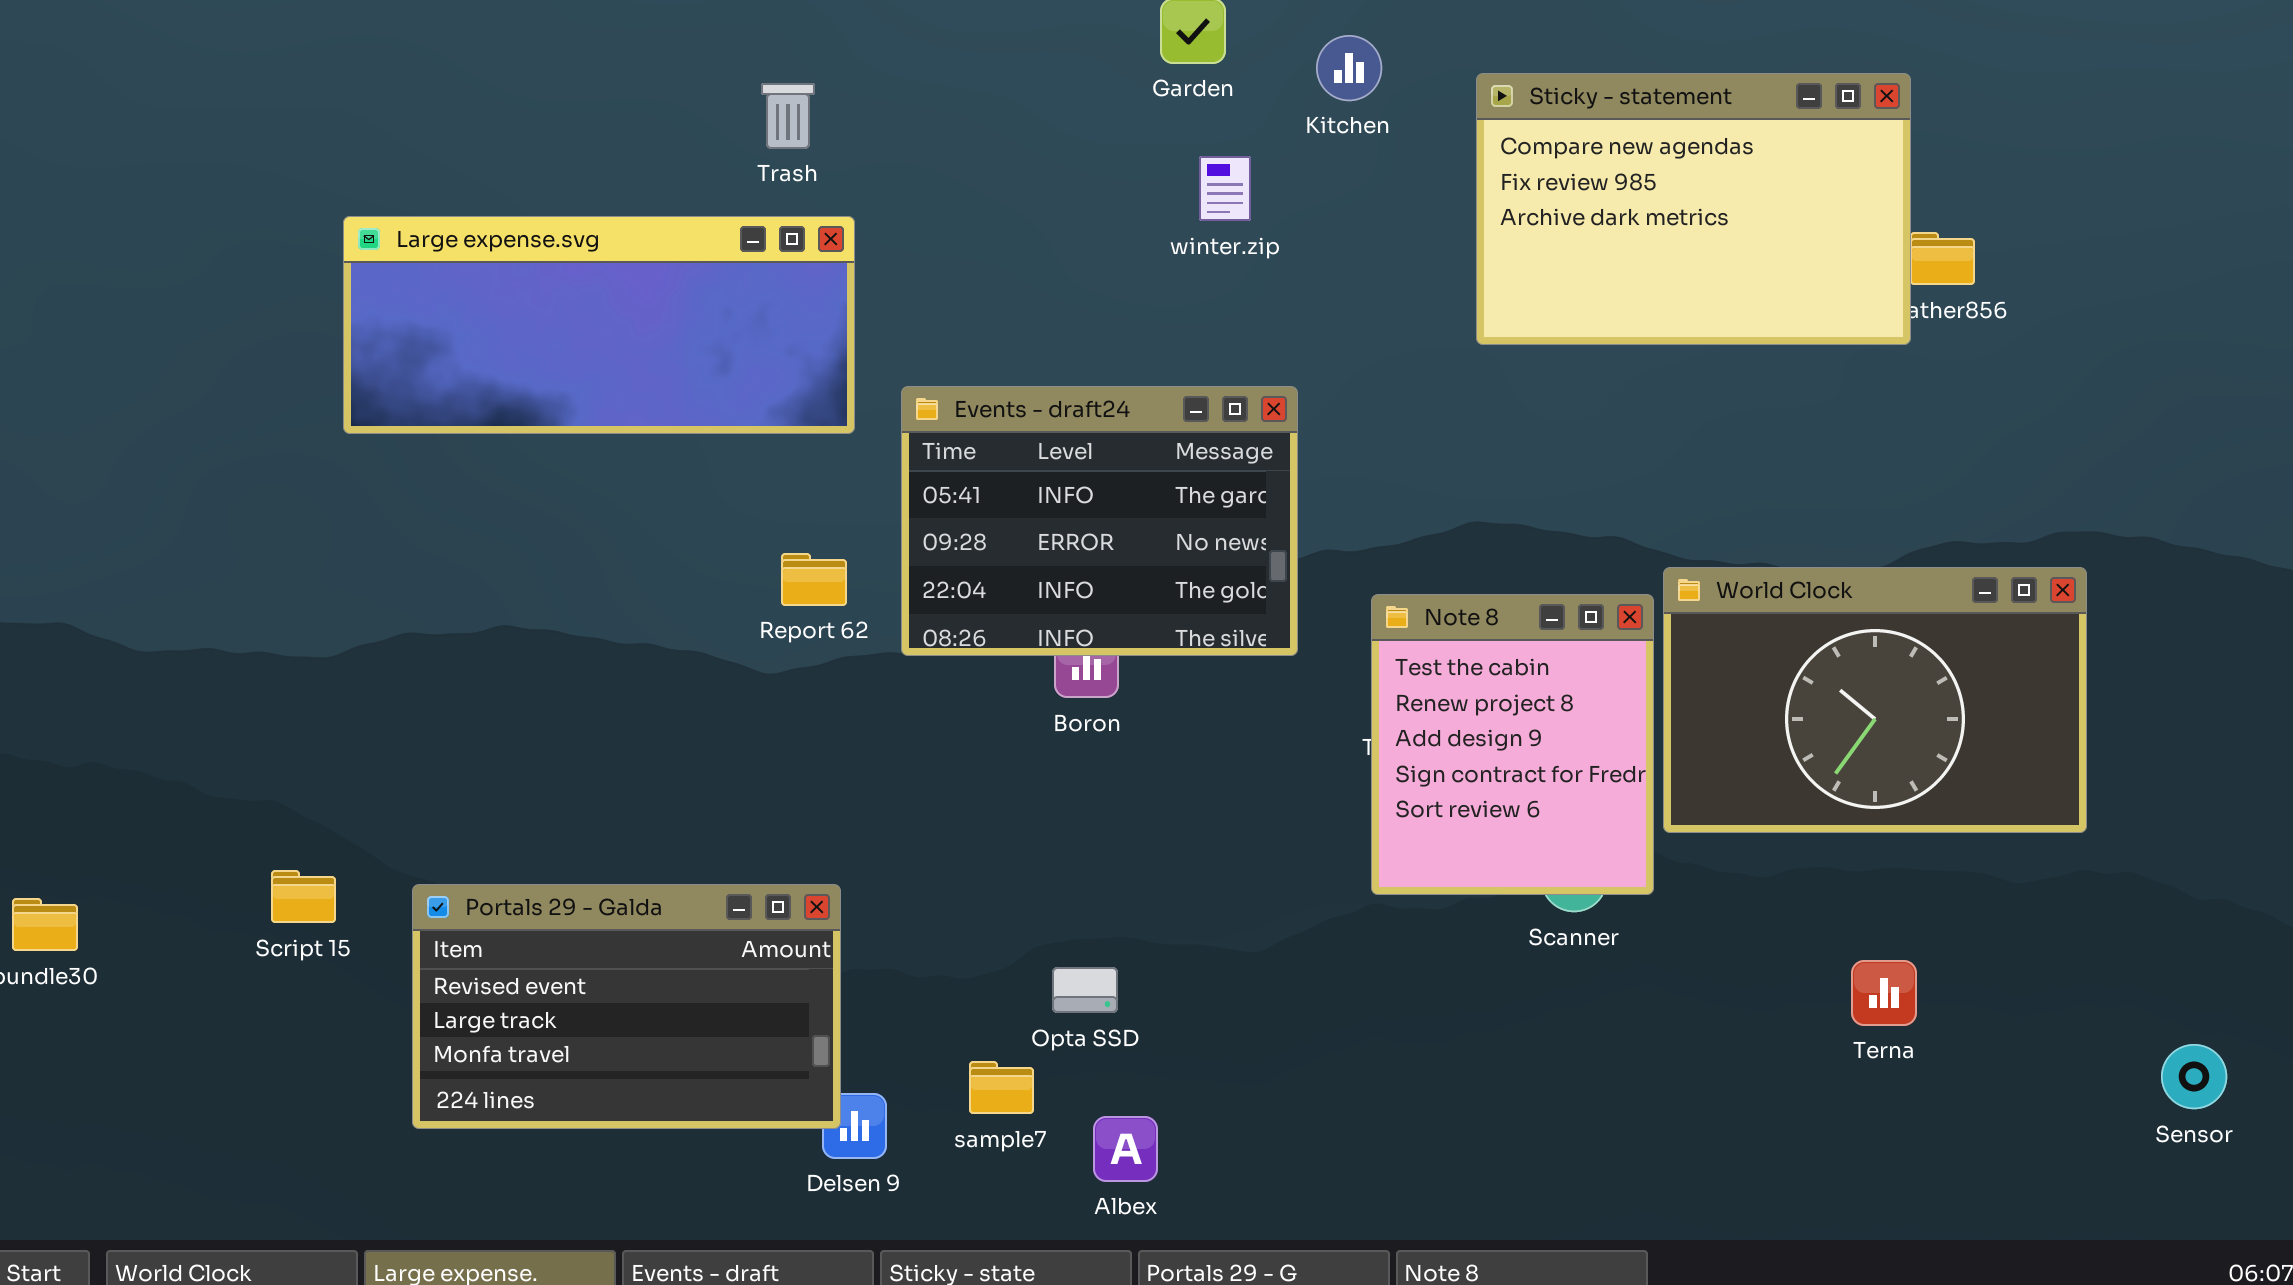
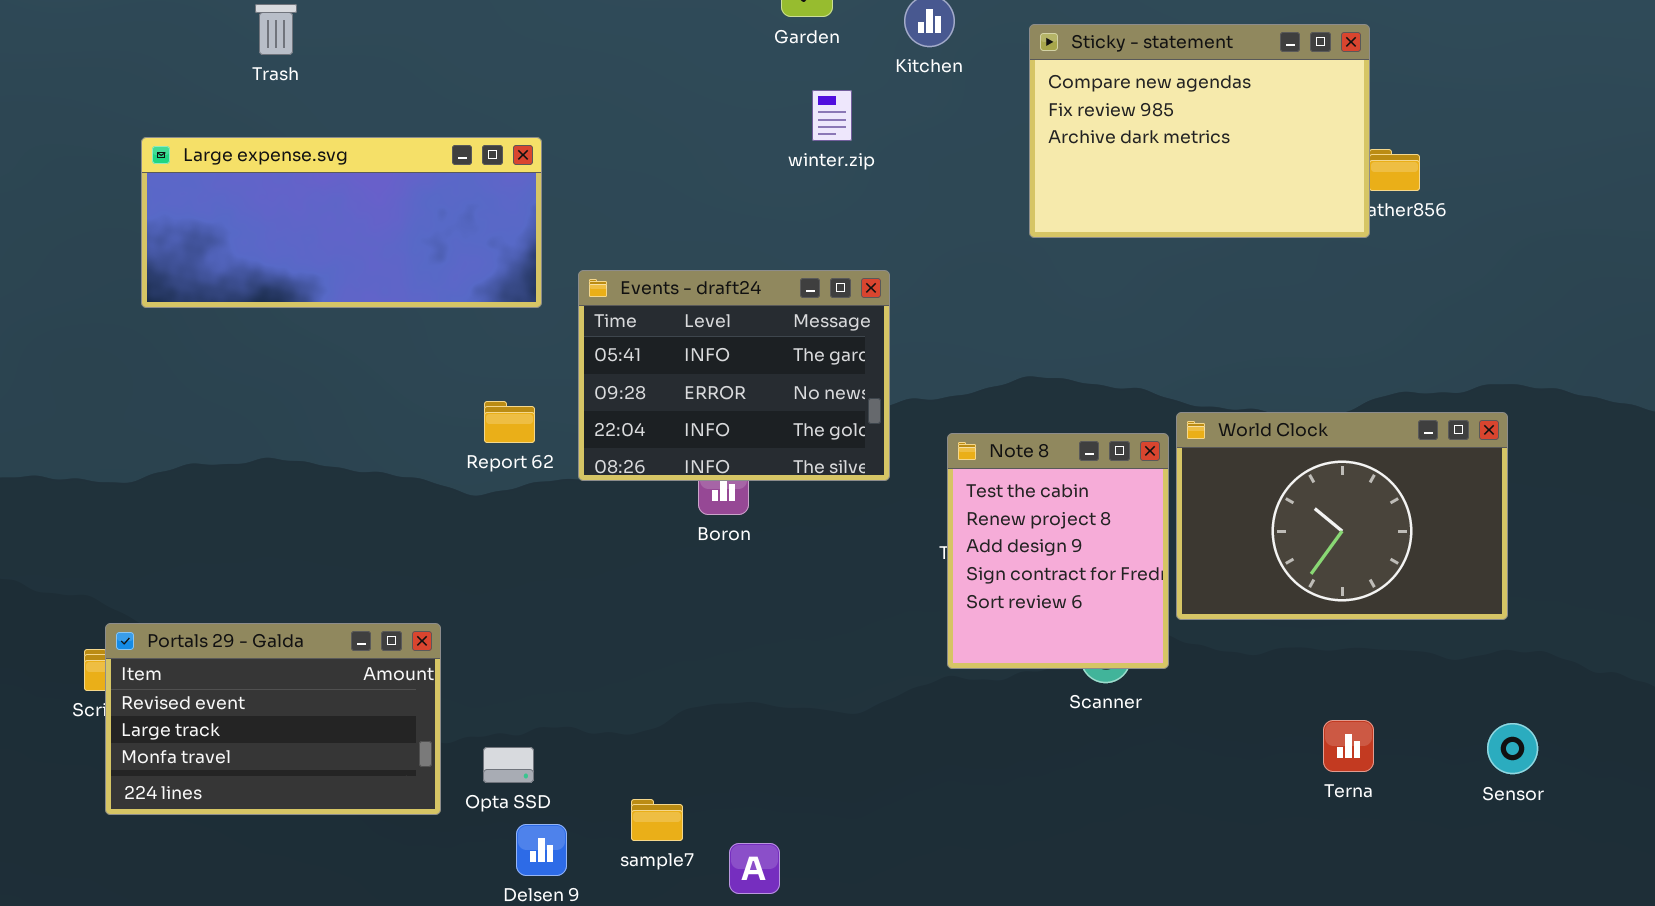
Trash: [761,83,815,149] -> [255,4,297,55], moved
Portals 29 - Galda: [412,884,841,1129] -> [105,623,441,815], moved
Opta SSD: [1052,967,1118,1013] -> [483,747,534,783], moved
Sensor: [2161,1044,2227,1109] -> [1487,723,1538,774], moved

